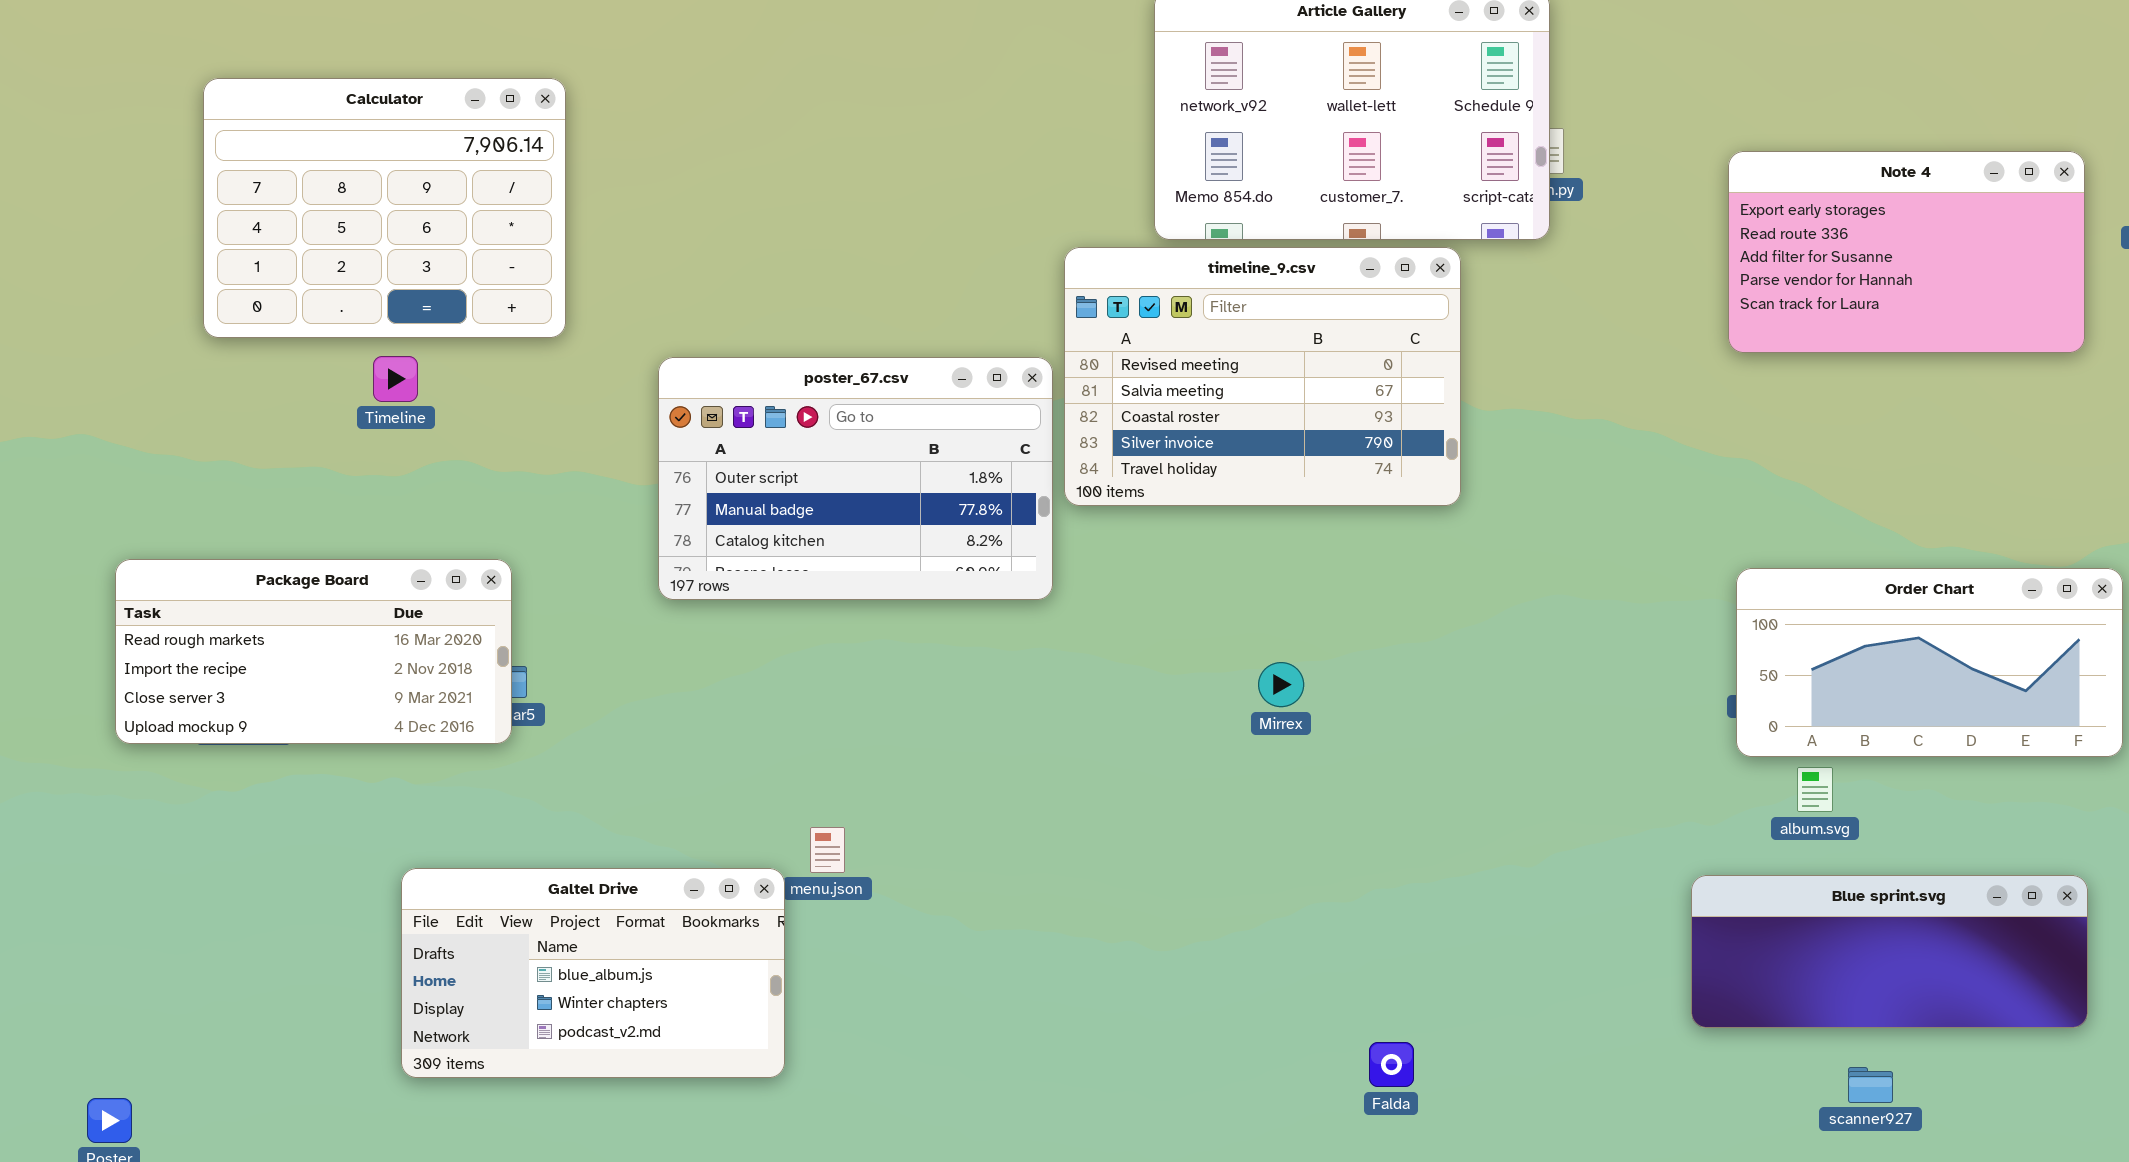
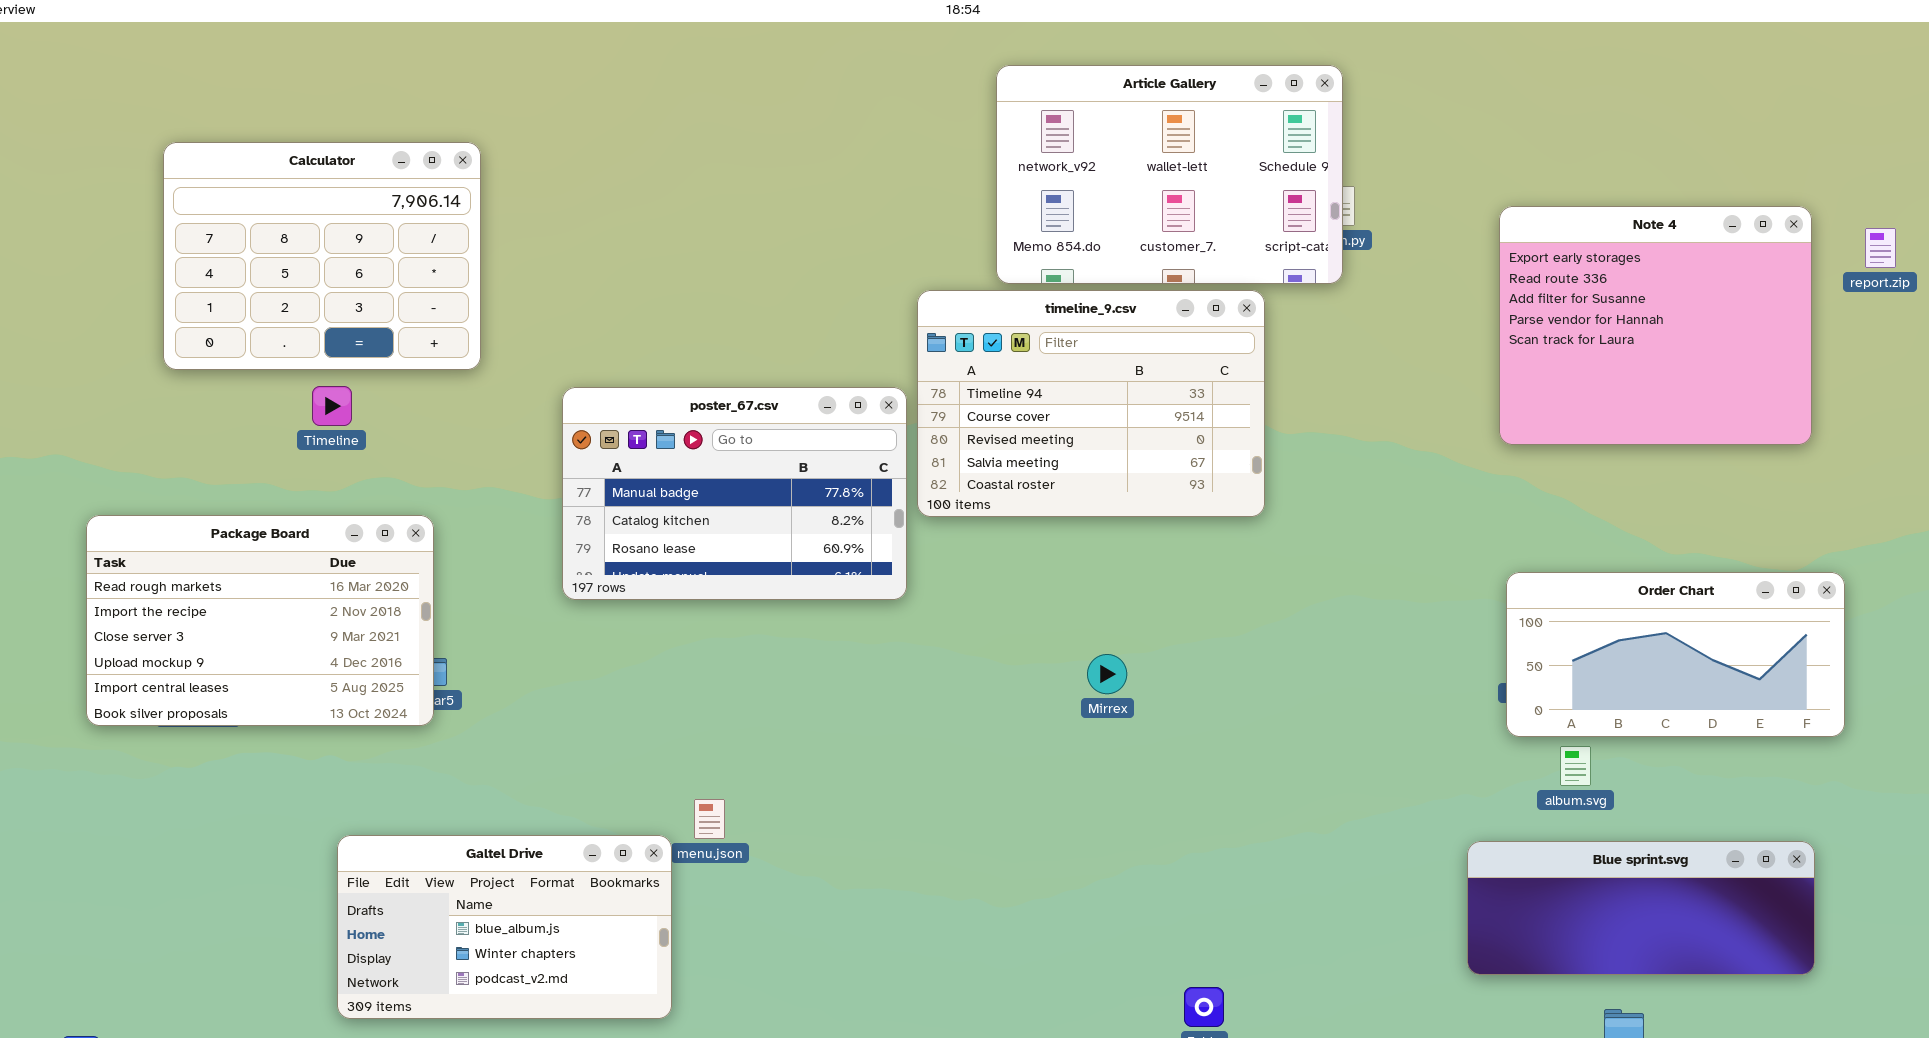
Note 4: [1728,151,2085,353] -> [1499,206,1812,445], resized
timeline_9.csv: [1064,247,1461,506] -> [917,290,1265,517], scrolled up 2 rows
poster_67.csv: [658,357,1053,600] -> [562,387,907,600], scrolled down 1 row
Package Board: [115,559,512,744] -> [86,515,434,726], resized

